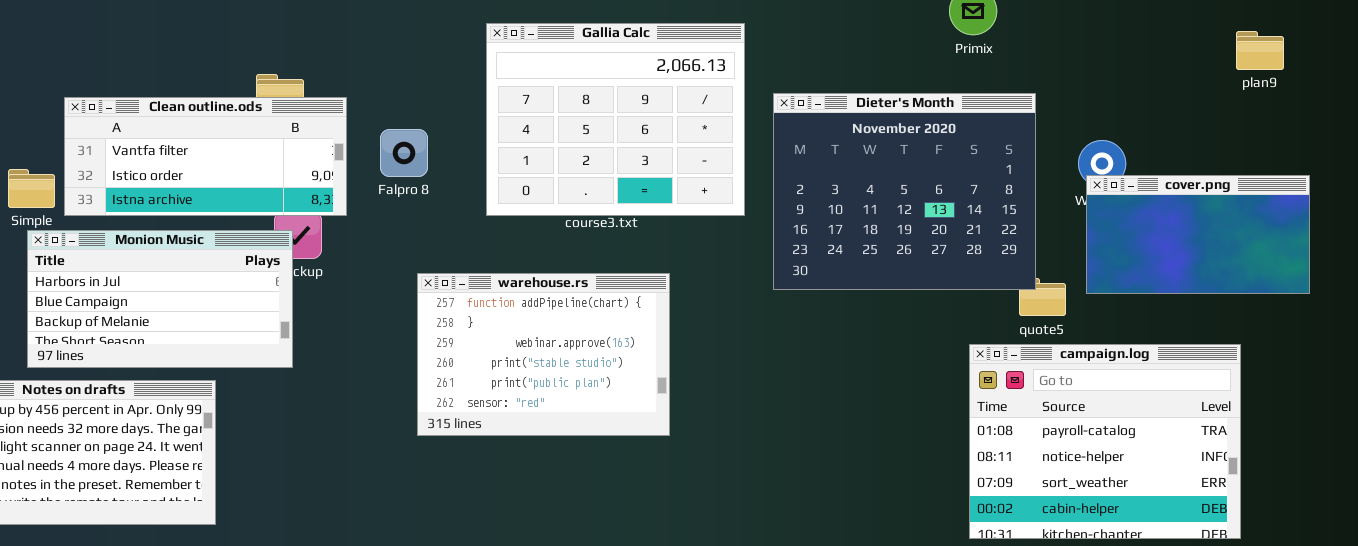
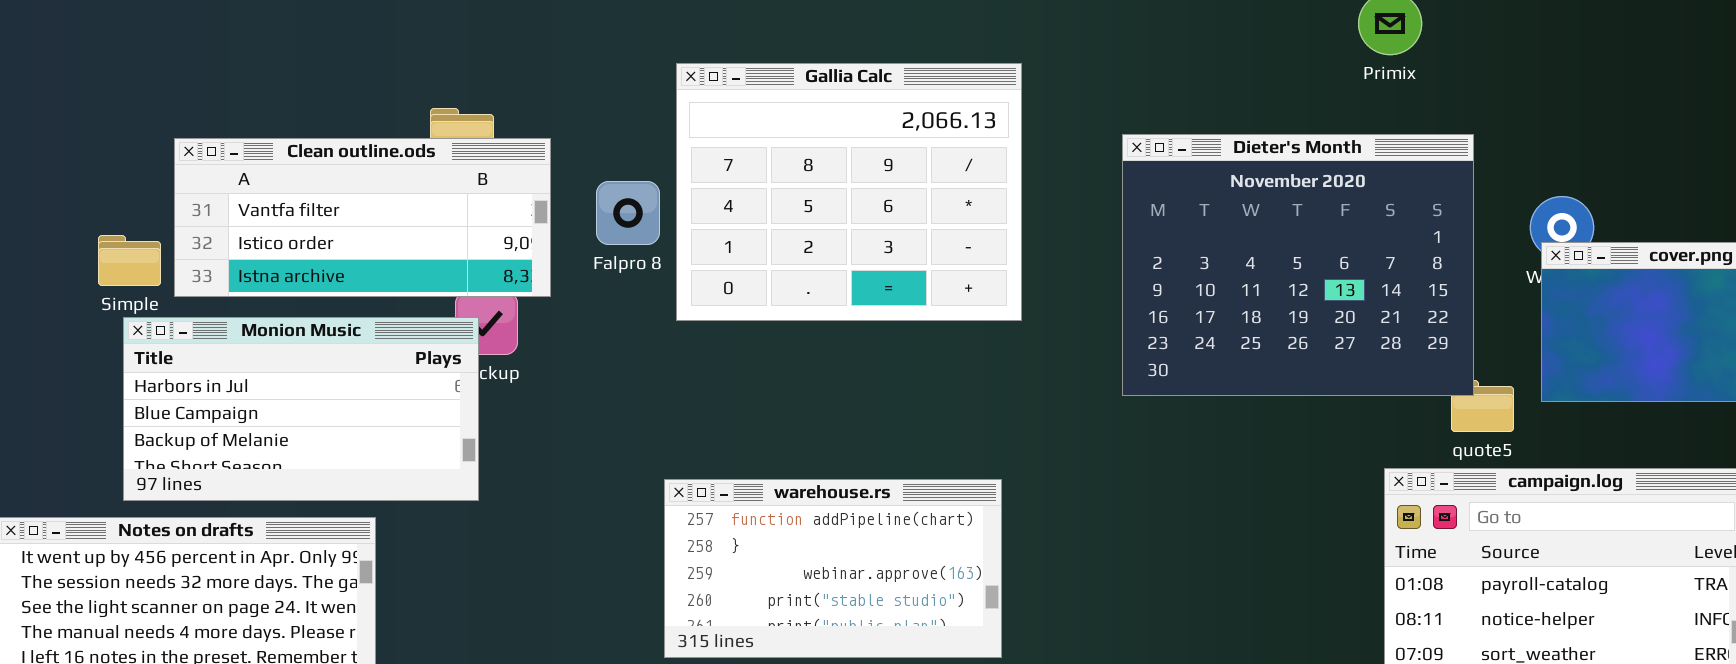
Gallia Calc: [486,23,745,216] -> [676,63,1022,321], moved
warehouse.rs: [417,273,670,436] -> [664,479,1002,658], moved, resized

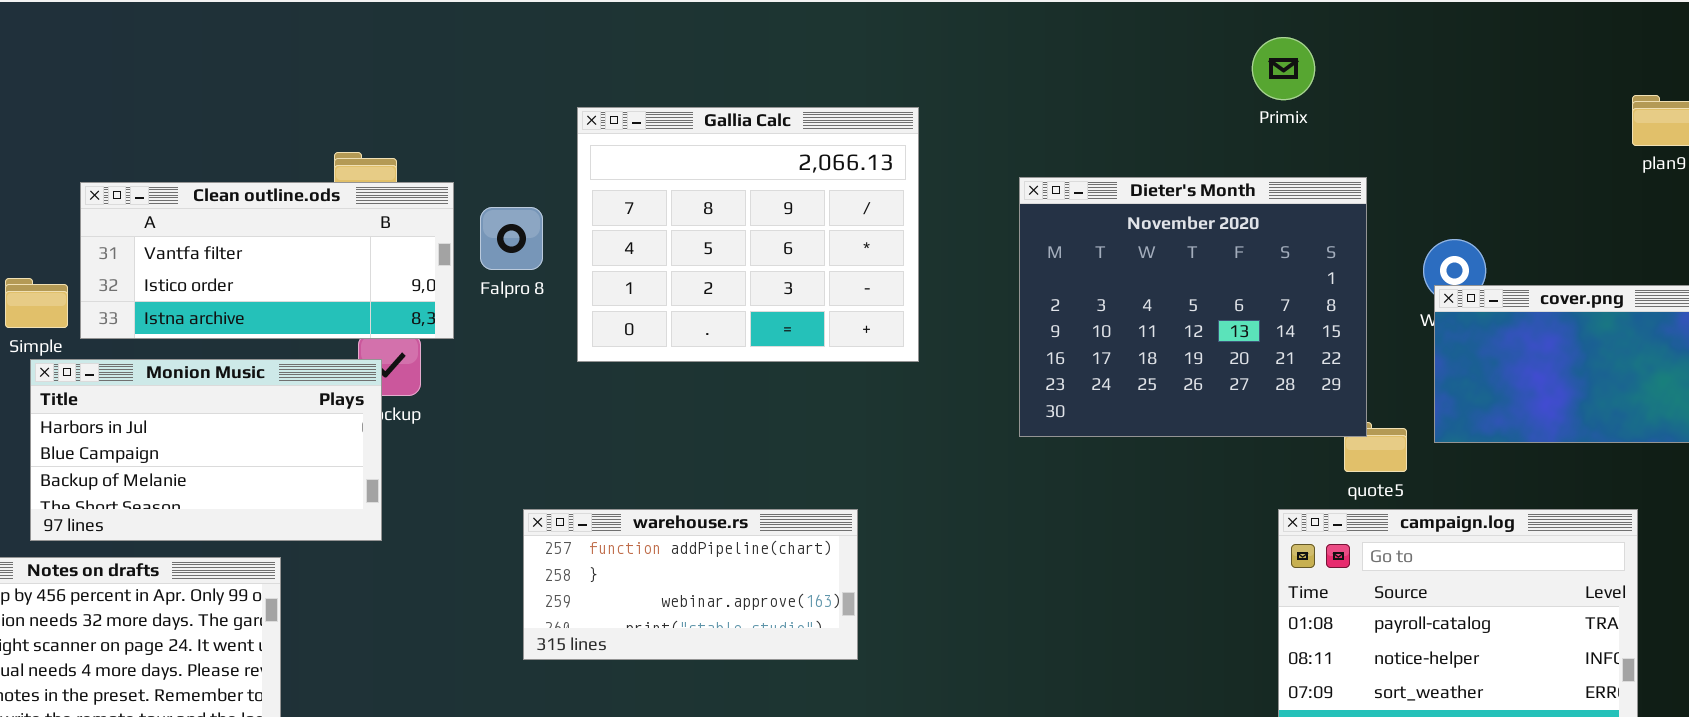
Falpro 8: [596,181,660,245] -> [480,207,543,270], moved
warehouse.rs: [664,479,1002,658] -> [523,509,858,660], moved, resized

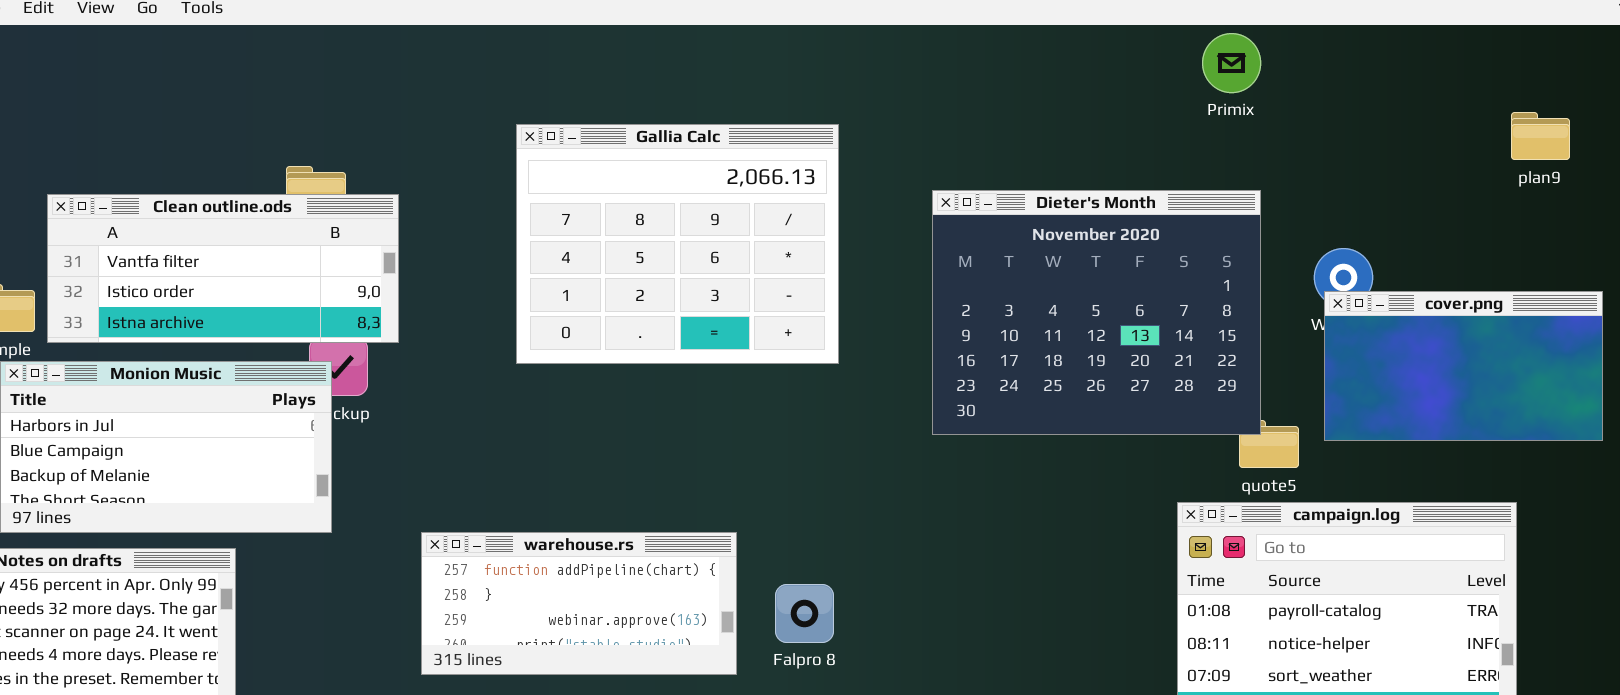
Primix: [1252,37,1315,100] -> [1202,33,1261,93], moved
Falpro 8: [480,207,543,270] -> [775,584,834,643], moved
warehouse.rs: [523,509,858,660] -> [421,532,737,675], moved

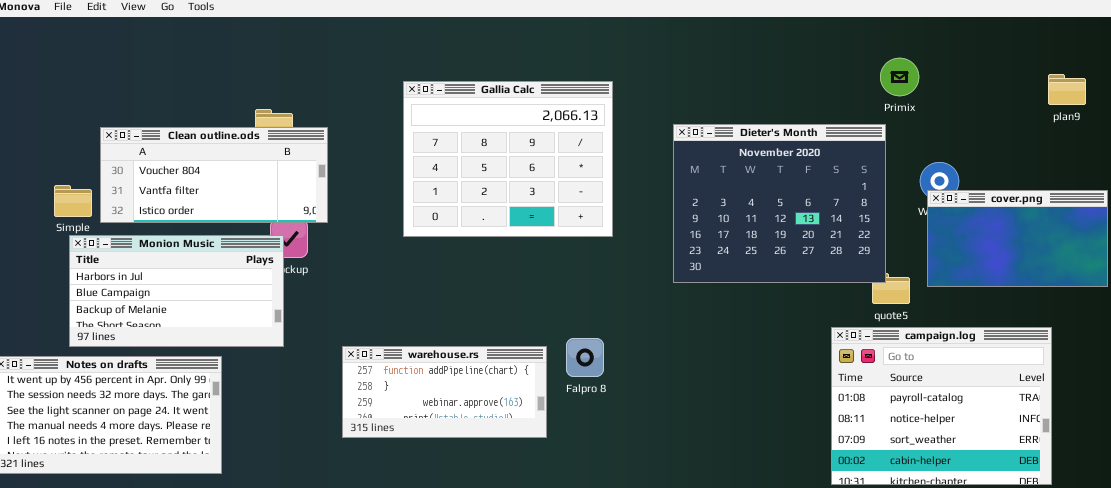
Primix: [1202,33,1261,93] -> [880,58,919,96], moved
Clean outline.ods: [47,194,399,343] -> [100,127,328,223], scrolled up 1 row
Falpro 8: [775,584,834,643] -> [566,338,604,377], moved

